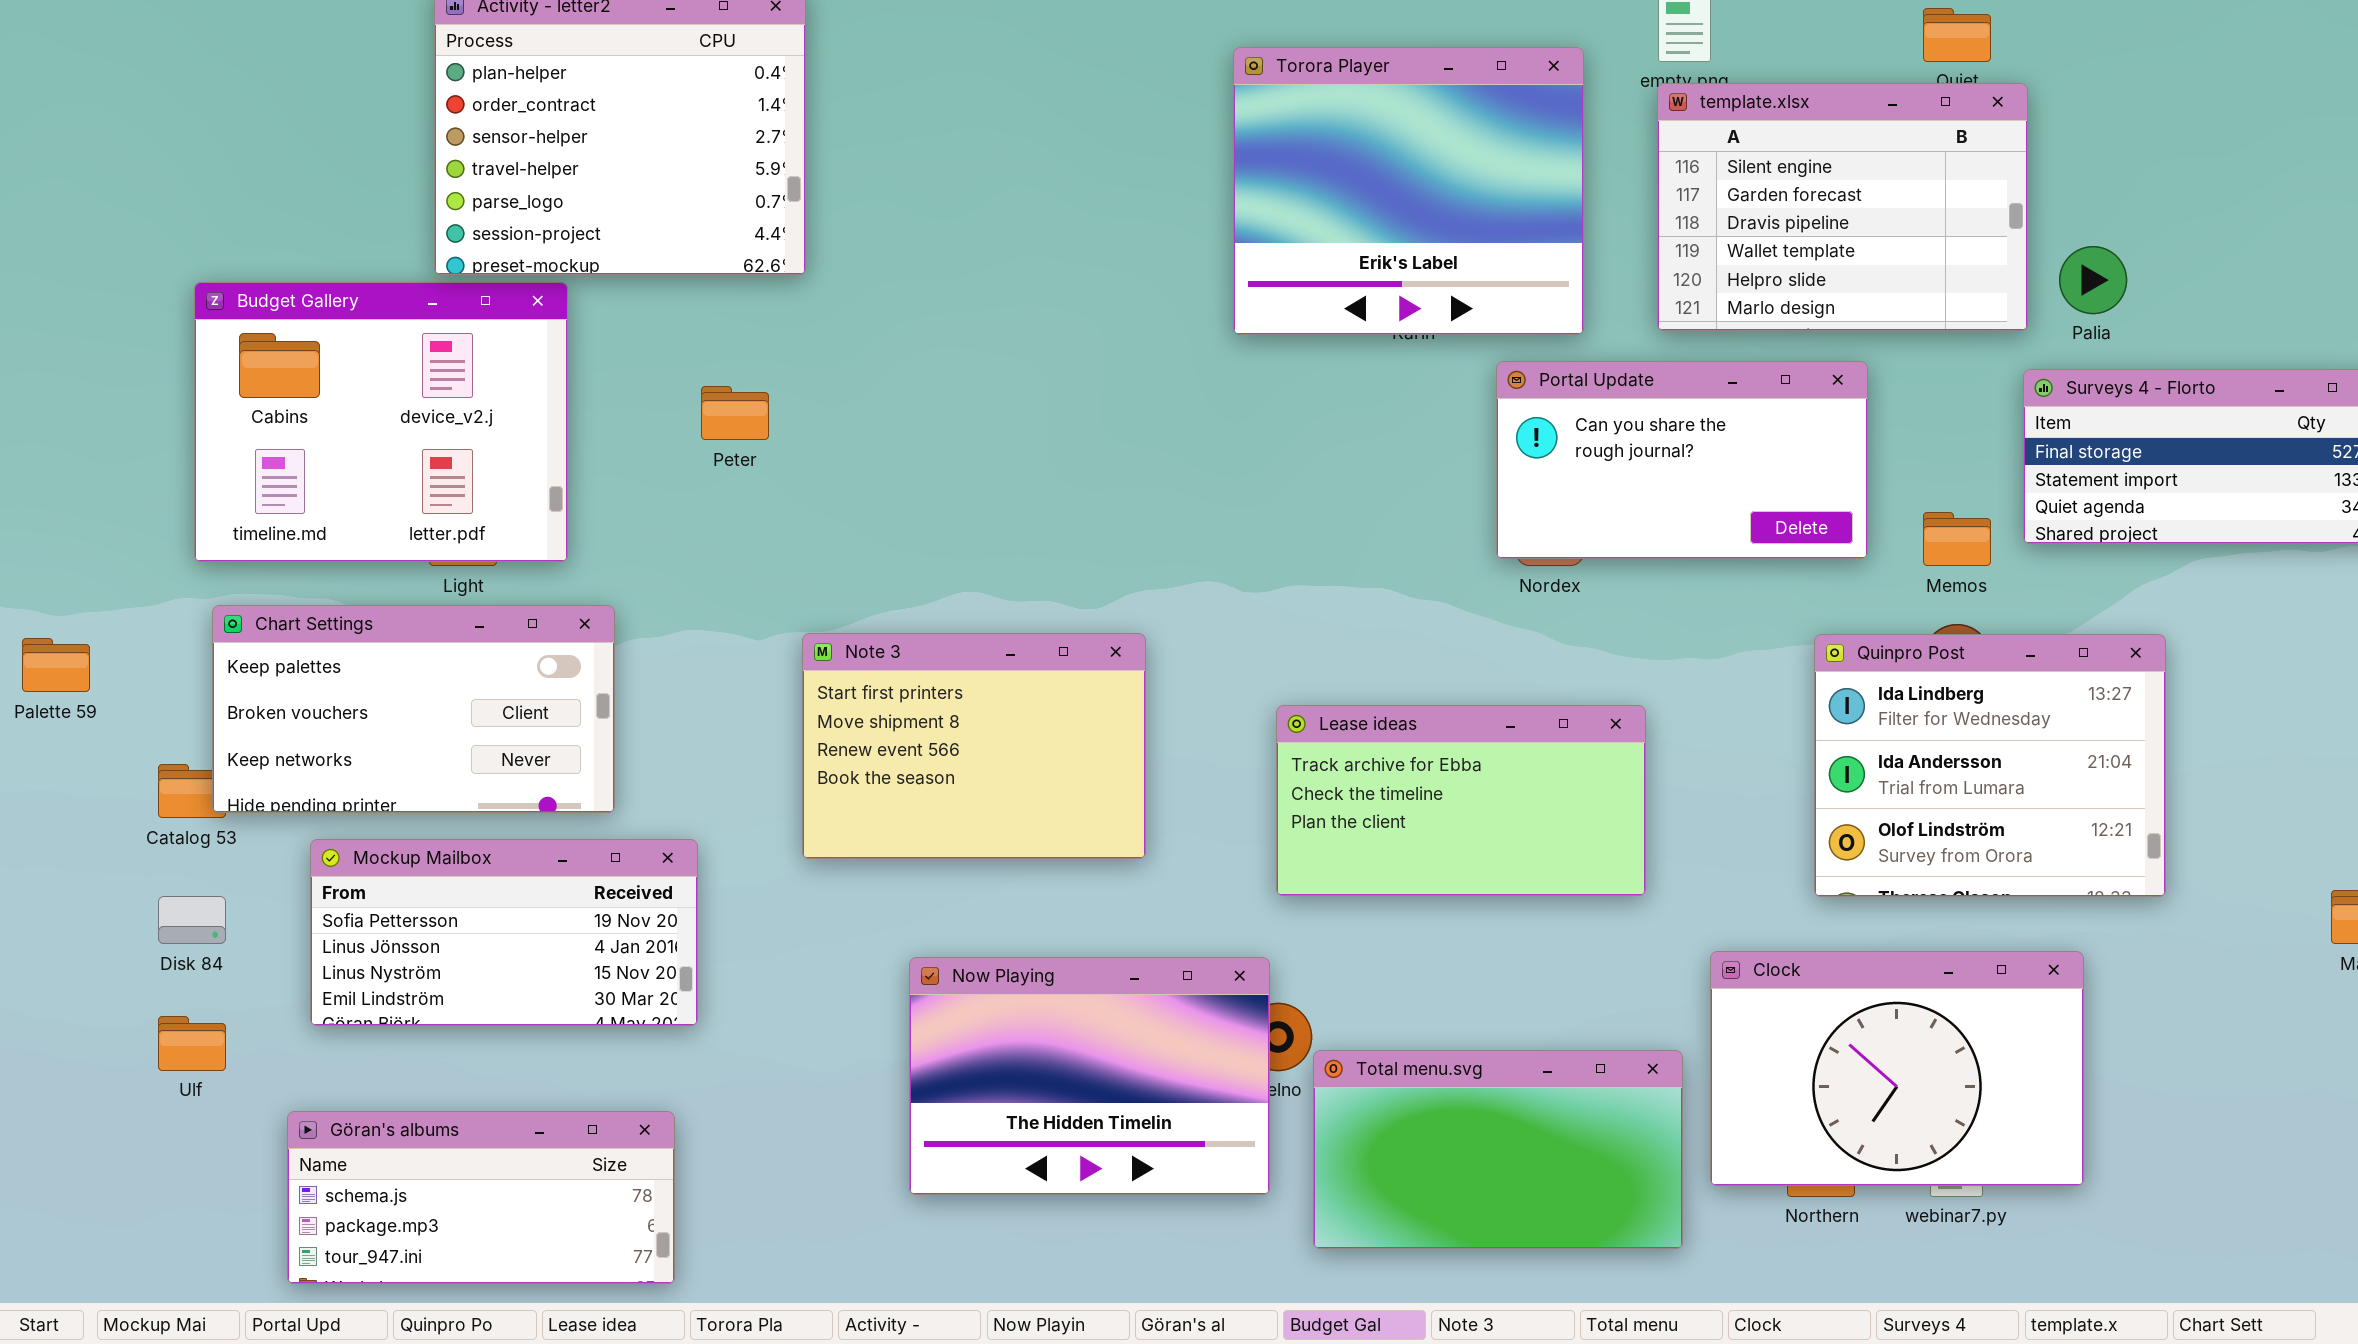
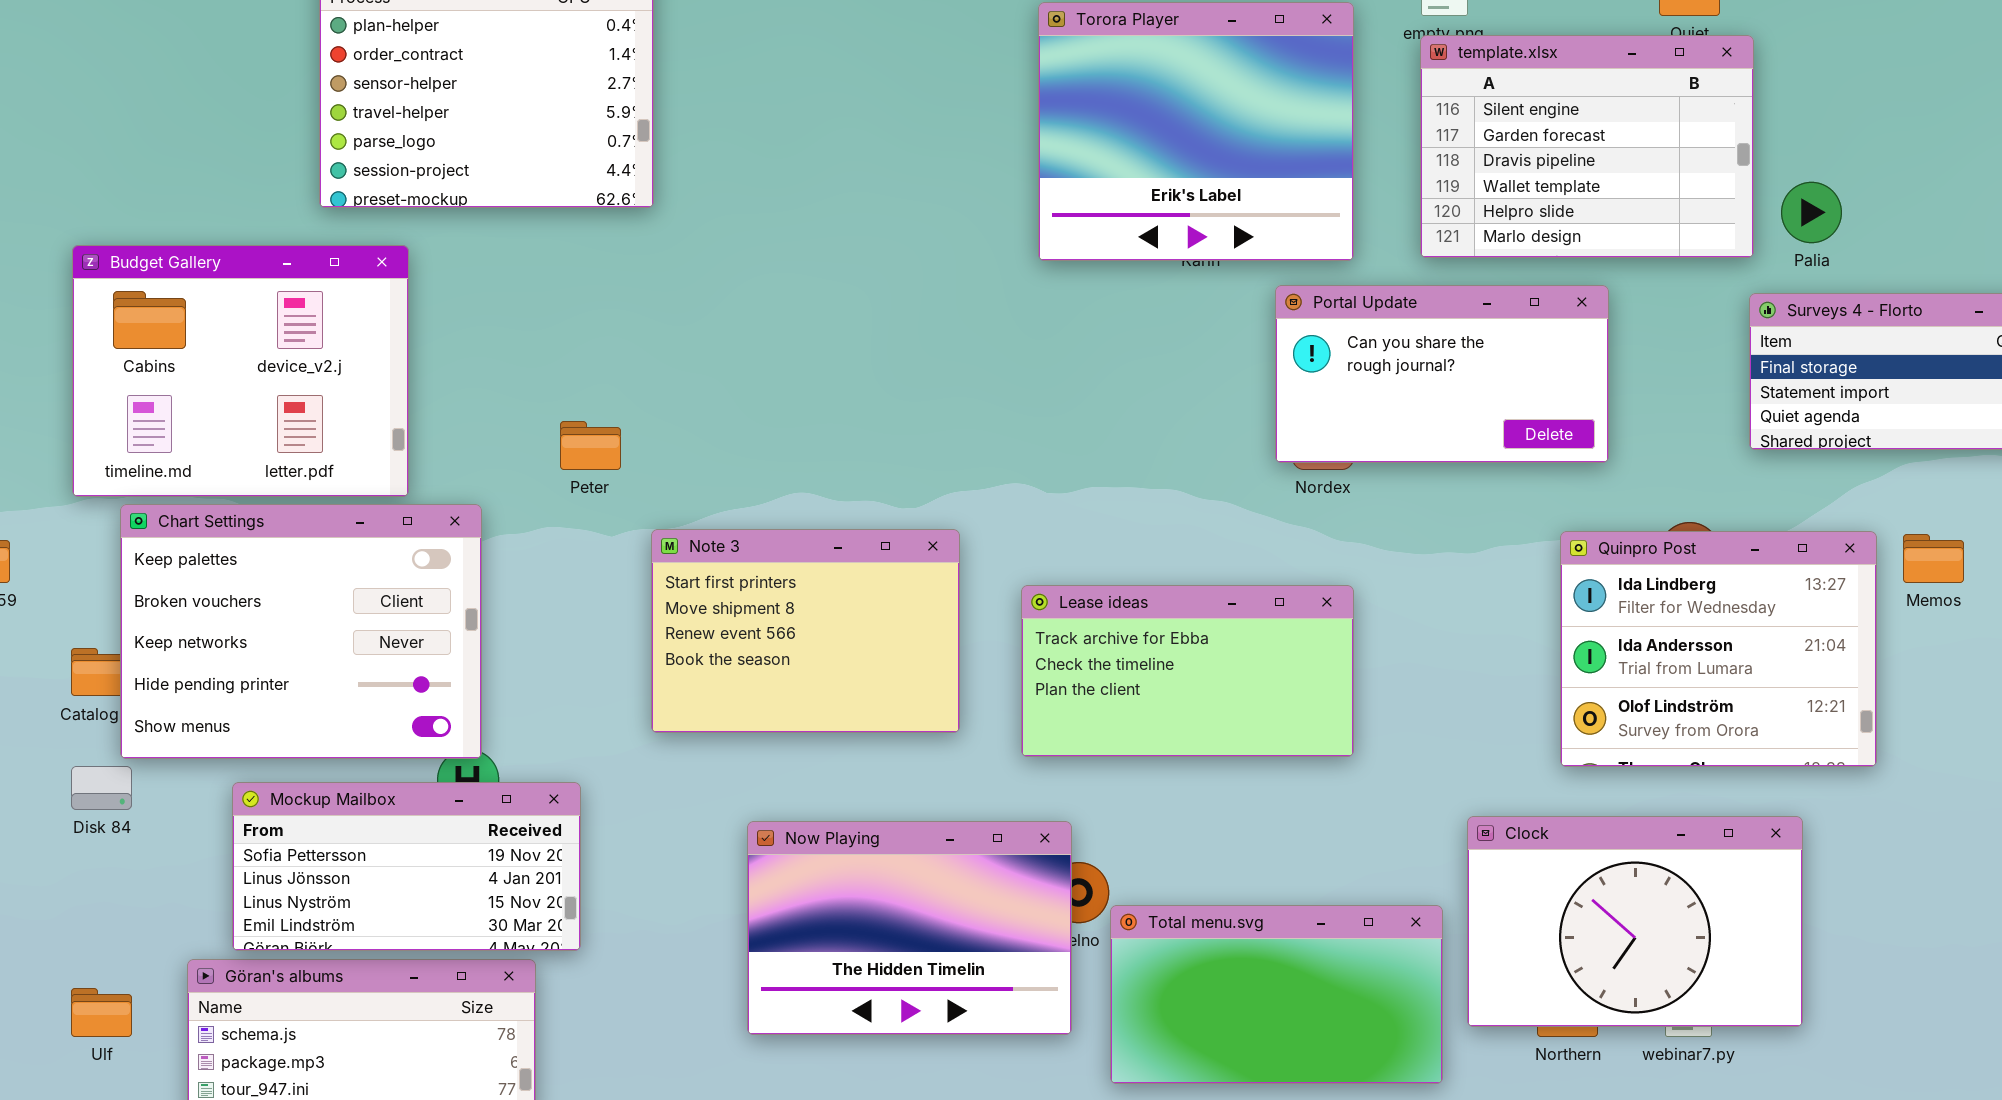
Budget Gallery: [194,282,568,562] -> [72,245,409,497], moved
Peter: [701,386,769,440] -> [560,421,621,470], moved
Memos: [1923,512,1991,566] -> [1903,534,1964,583], moved
Chart Settings: [212,605,615,813] -> [120,504,482,759], resized
Lease ideas: [1276,705,1646,896] -> [1021,585,1354,757], moved
Mockup Mailbox: [310,839,698,1026] -> [232,782,581,951], moved
Ulf: [158,1016,226,1071] -> [71,988,132,1037], moved

